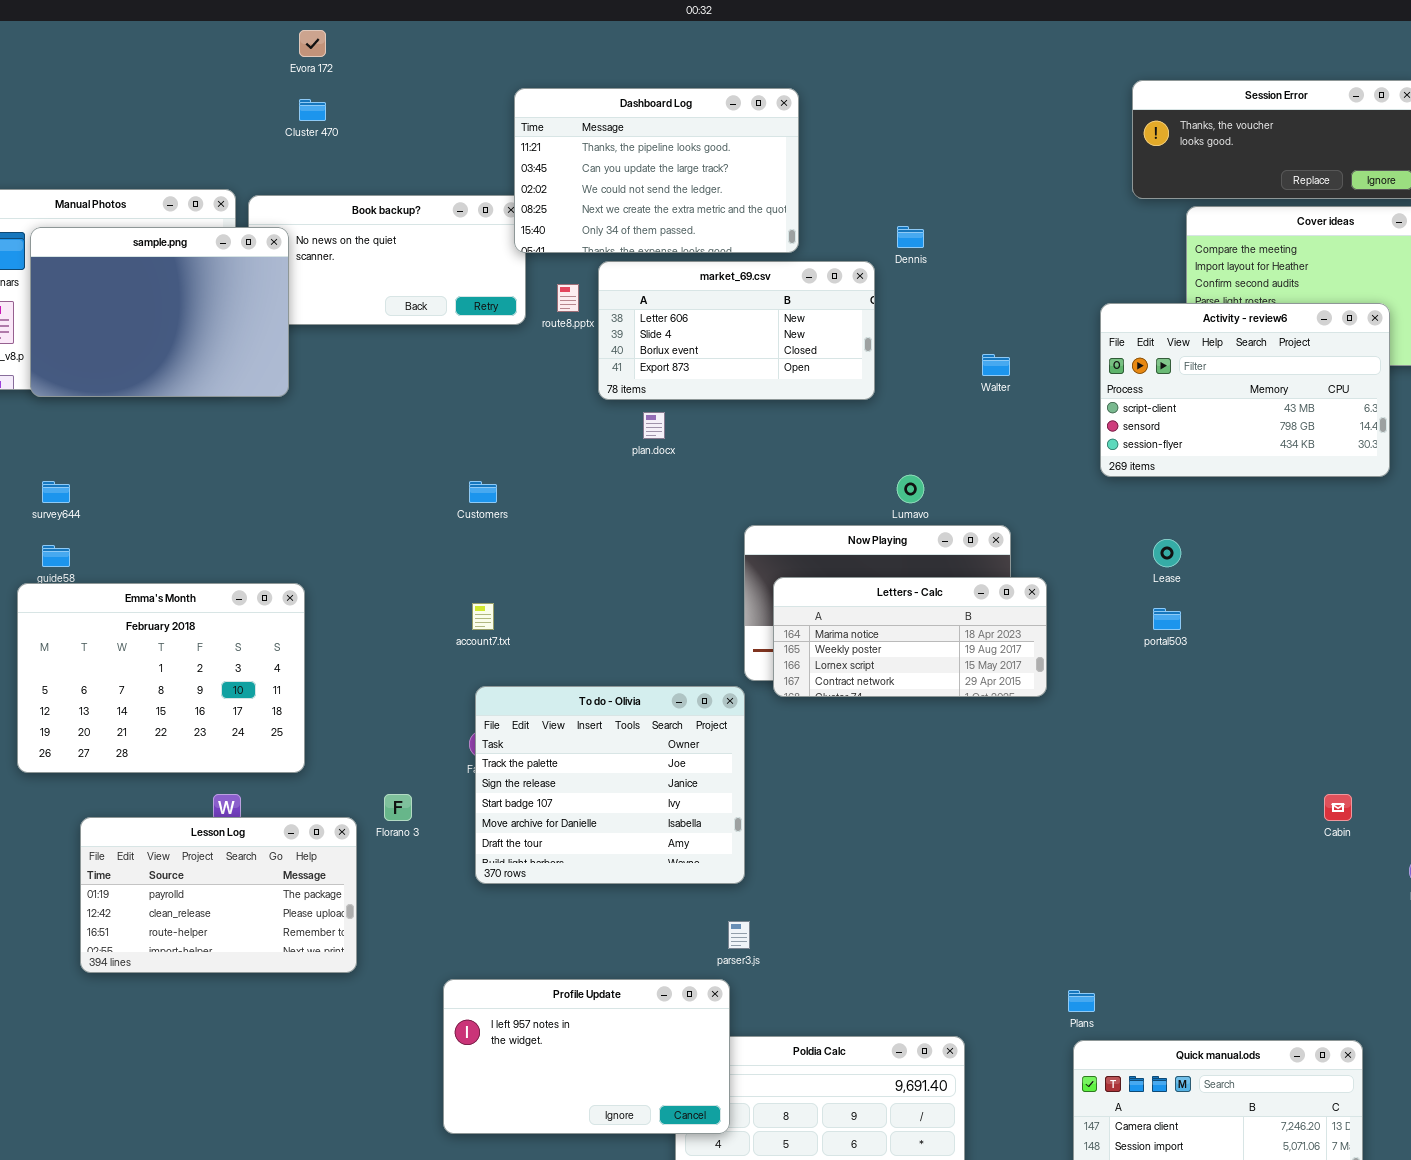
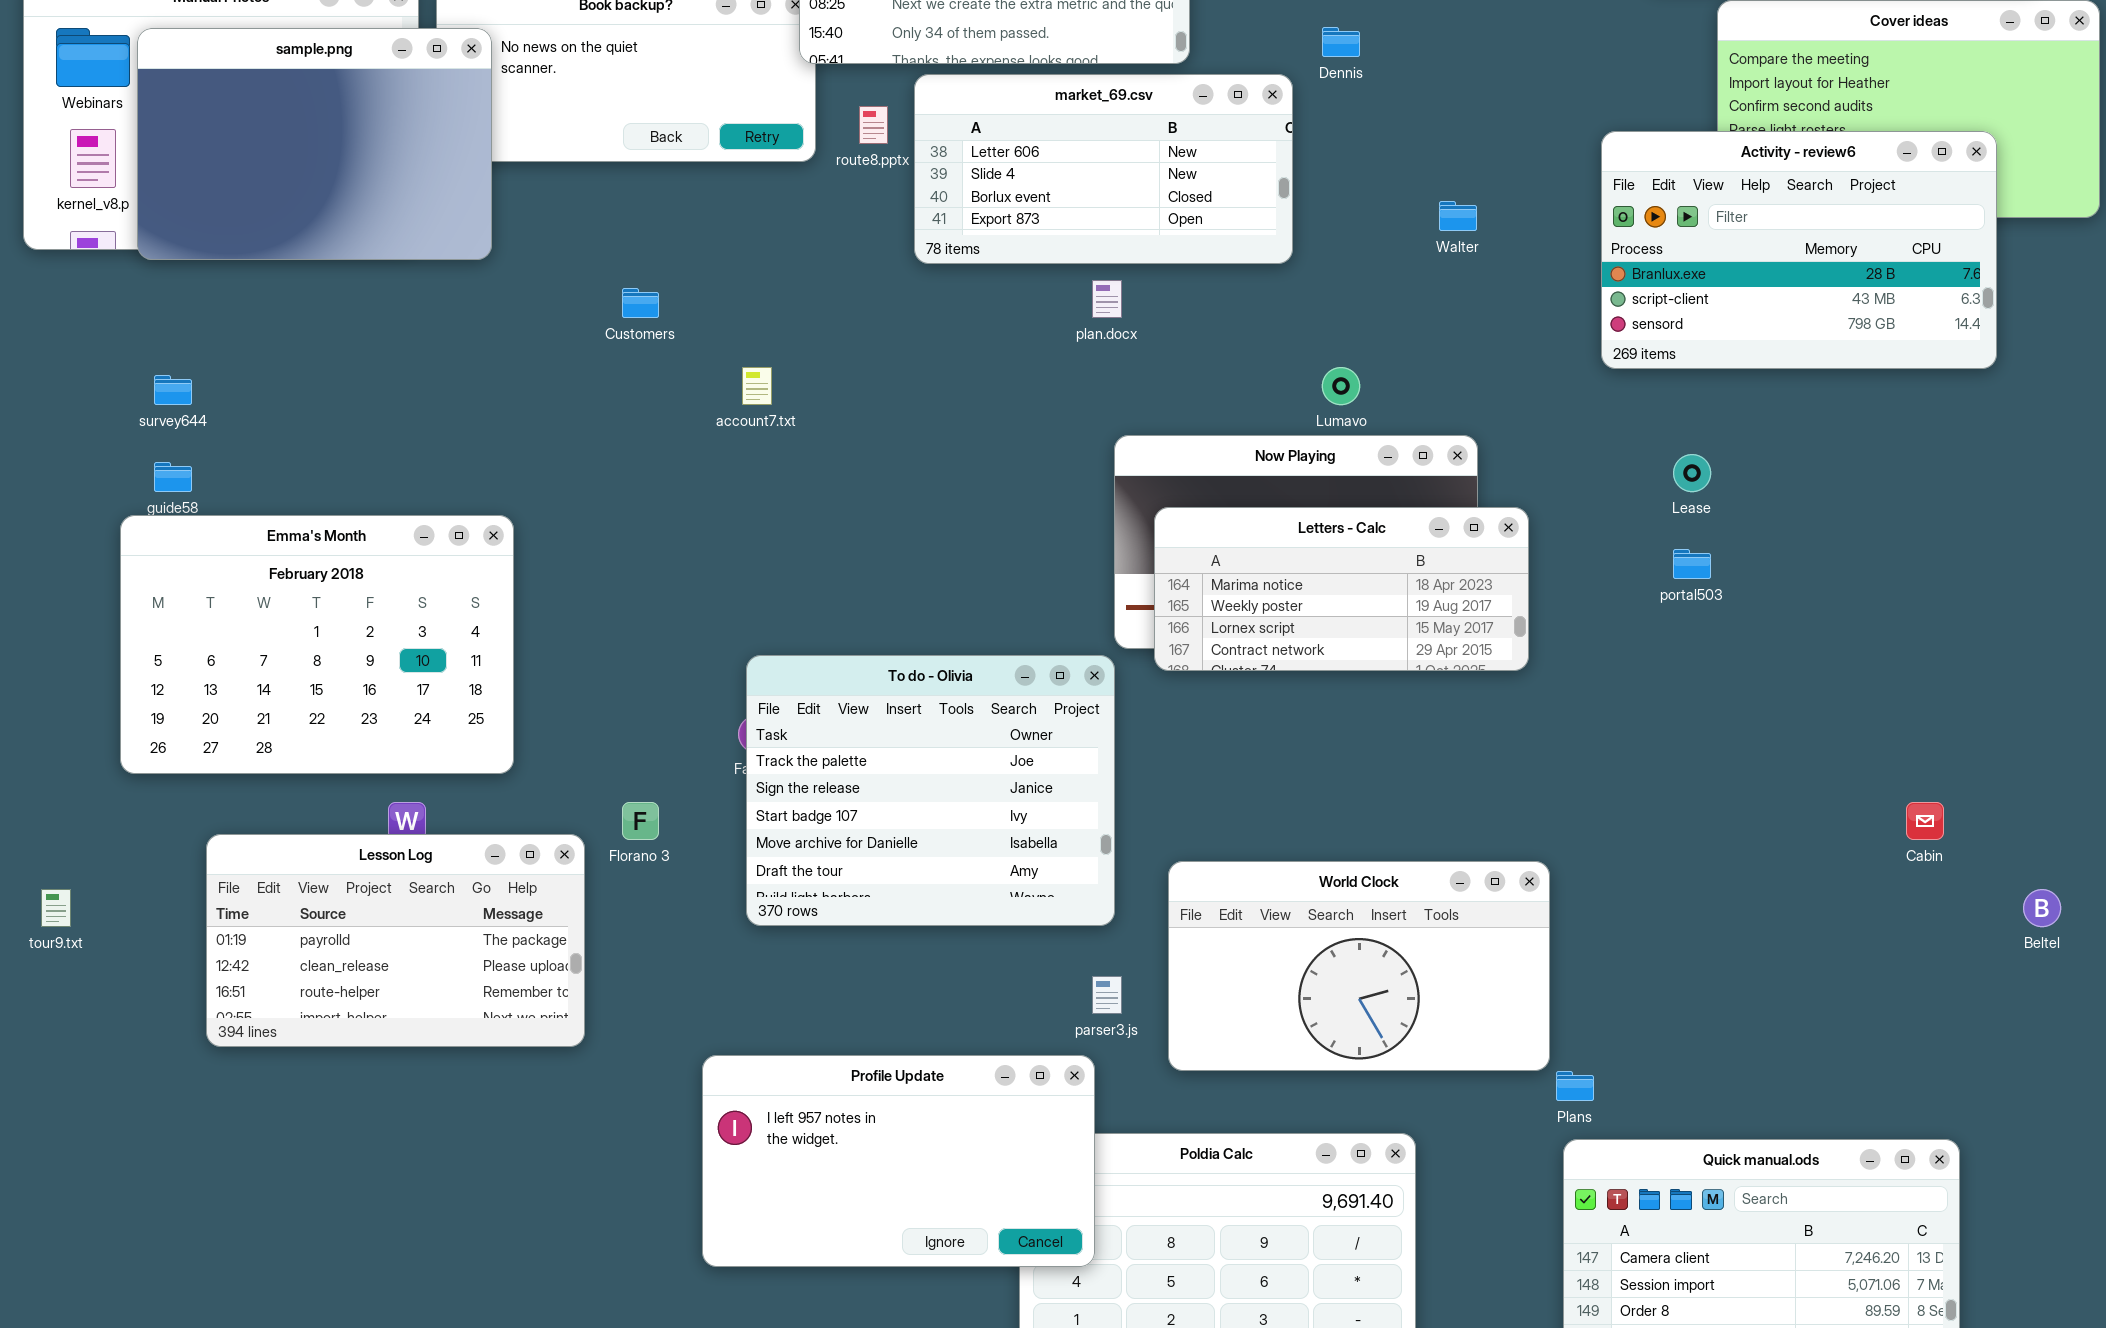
Activity - review6: [1100,303,1390,477] -> [1601,131,1997,369], scrolled up 1 row
plan.docx: [643,412,665,439] -> [1092,280,1122,318], moved
Customers: [469,481,497,503] -> [622,288,659,318], moved
account7.txt: [472,603,494,630] -> [742,367,772,405], moved
World Clock: none -> [1168,861,1550,1071], opened

